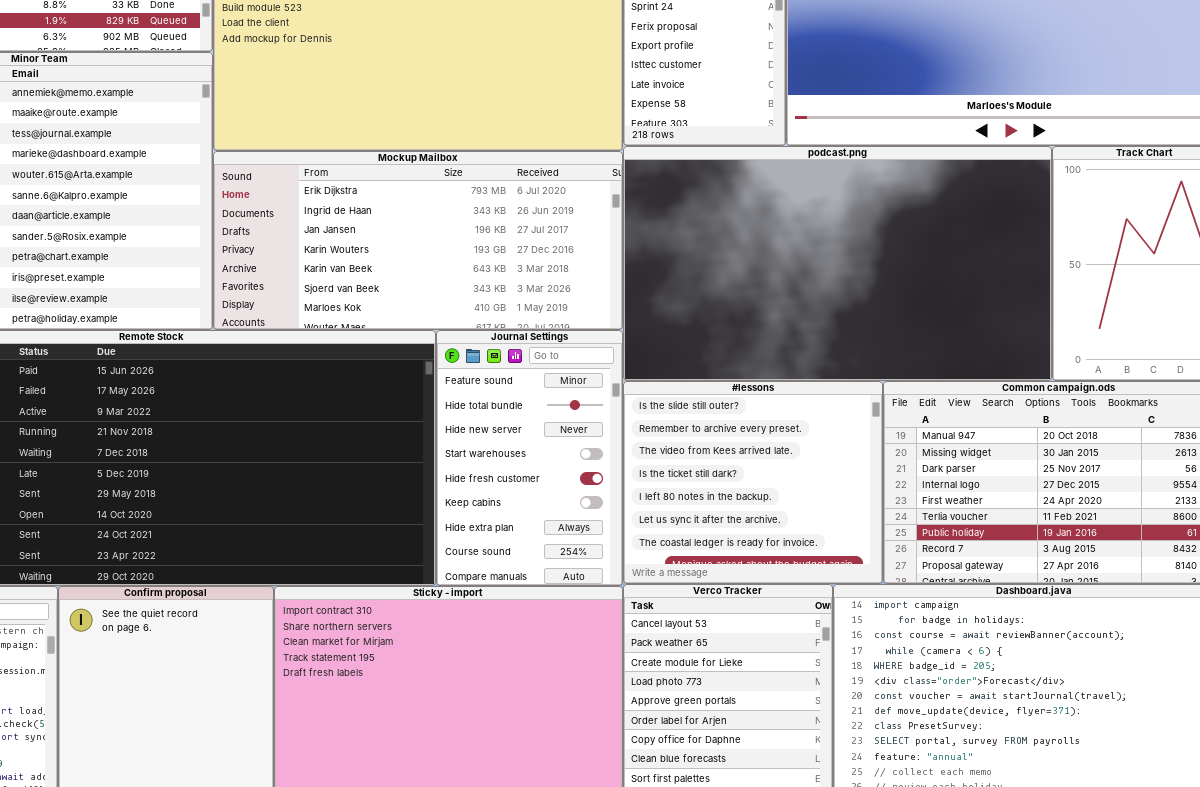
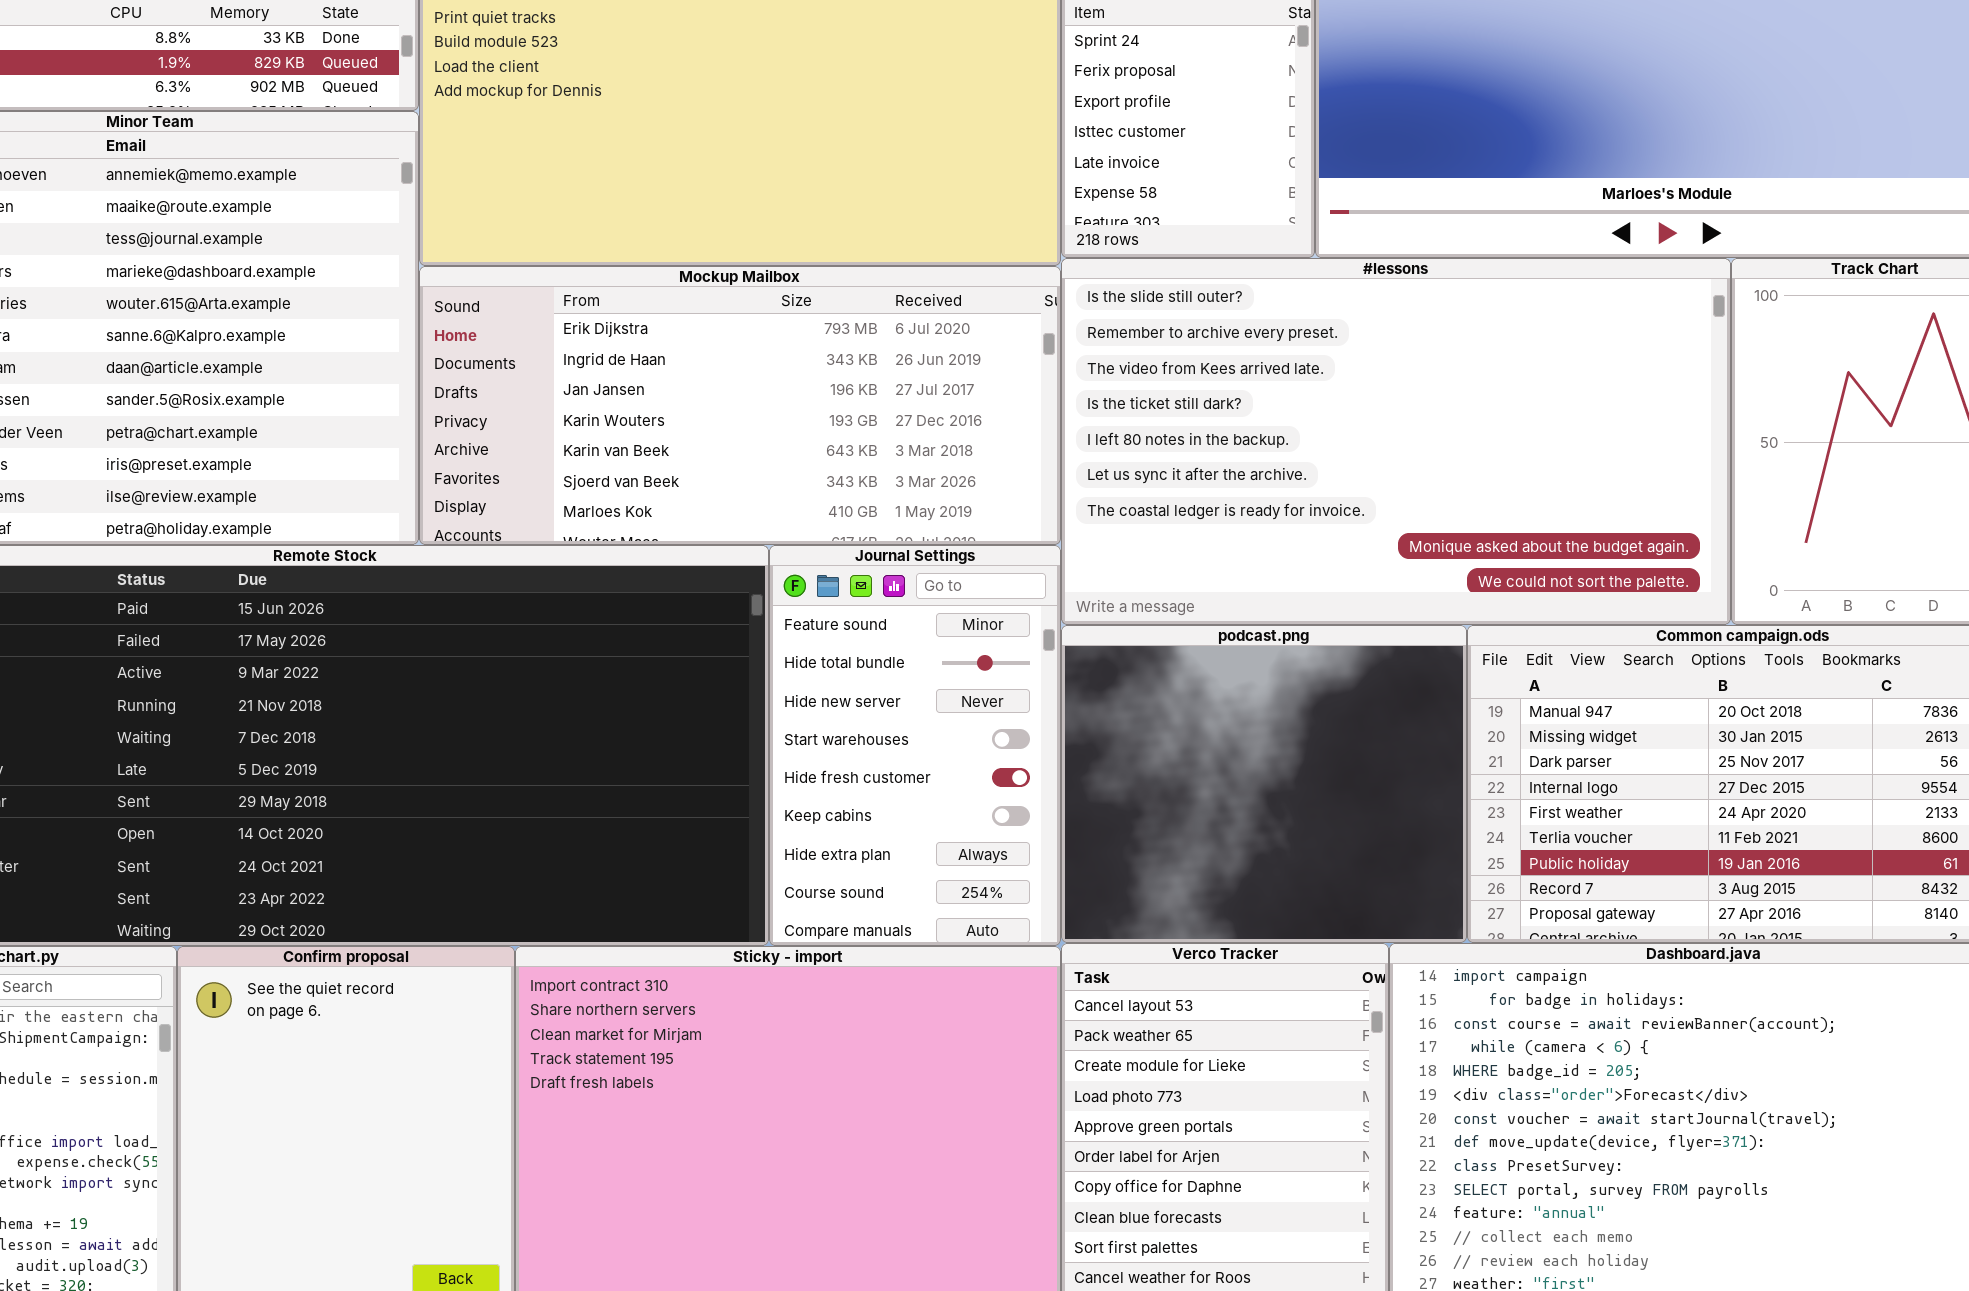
podcast.png: [623,146,1052,381] -> [1061,625,1467,943], moved, resized
#lessons: [623,381,883,584] -> [1061,258,1731,625], moved, resized

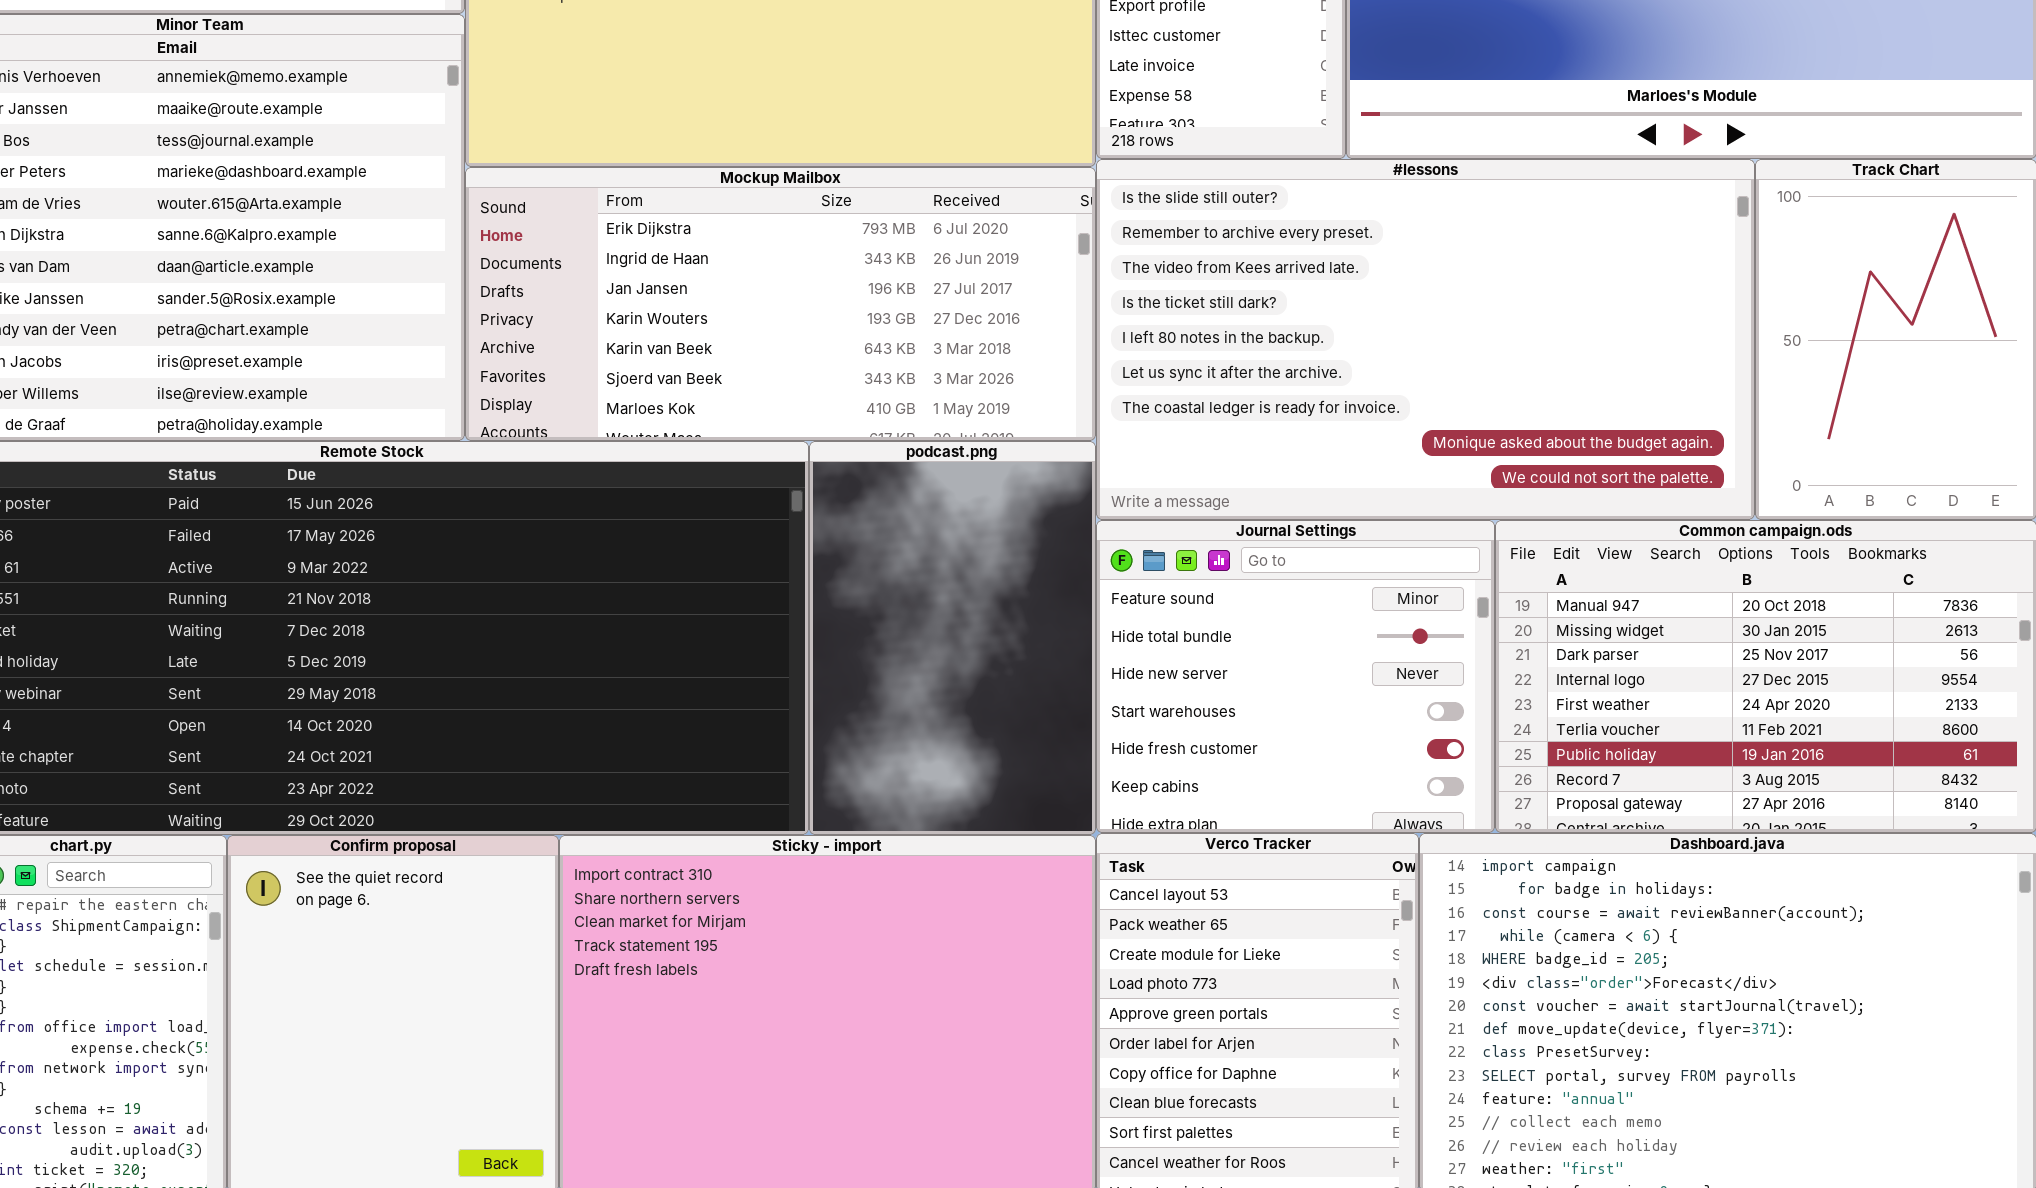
Journal Settings: [769,545,1061,946] -> [1096,520,1495,833], moved, resized
podcast.png: [1061,625,1467,943] -> [809,441,1096,835], moved, resized

